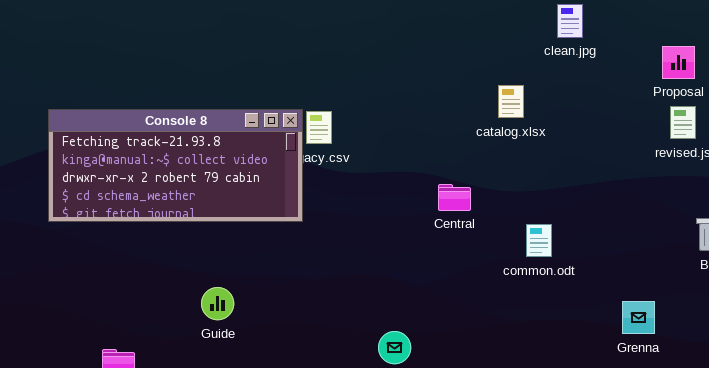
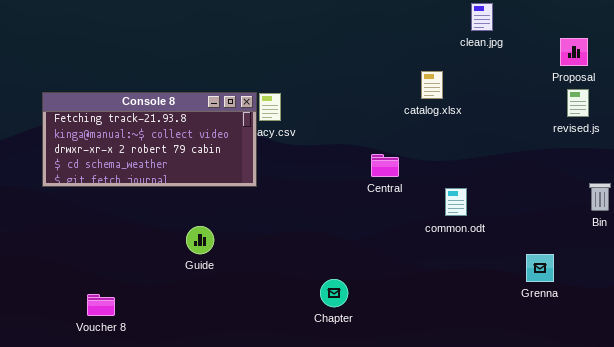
Guide: [201,287,234,320] -> [186,226,214,254], moved

